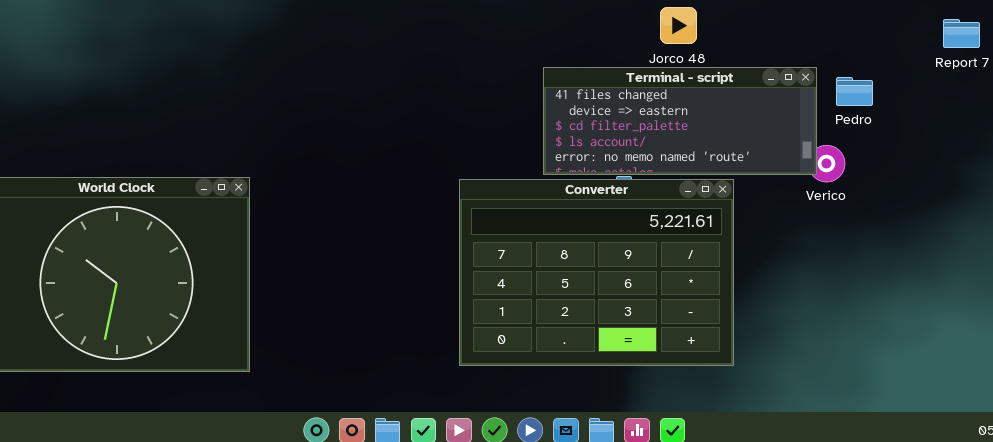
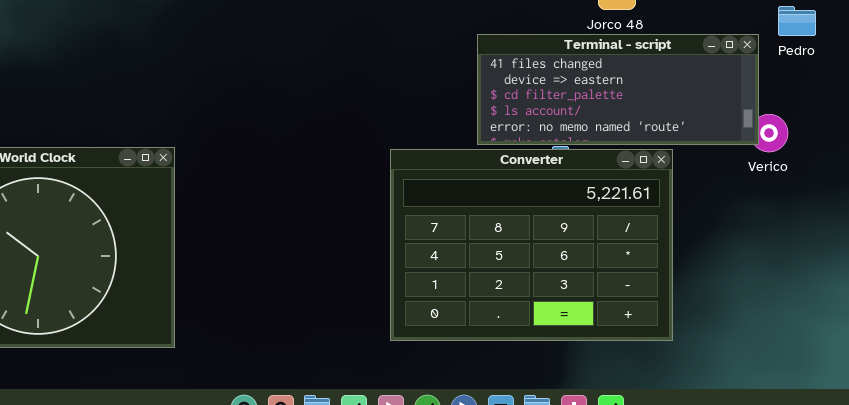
Pedro: [836,77,873,106] -> [778,6,816,36], moved

